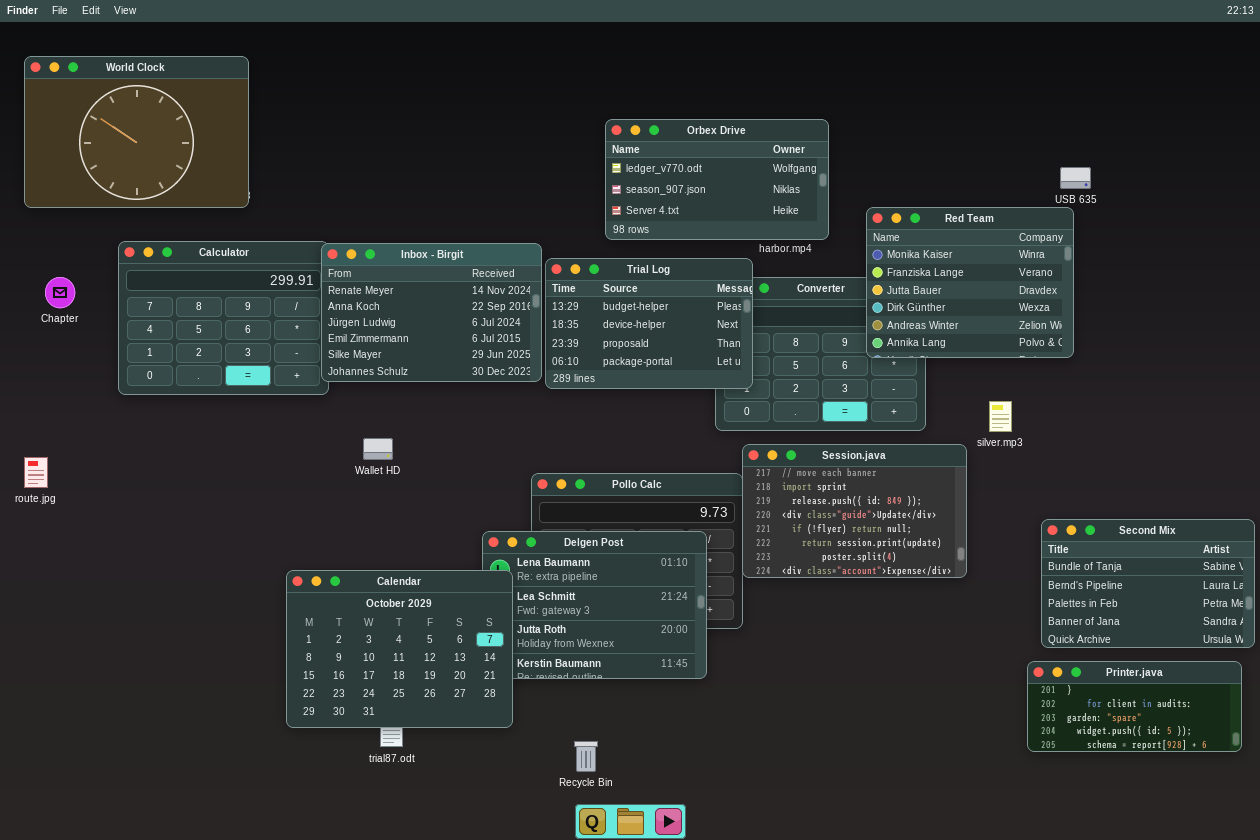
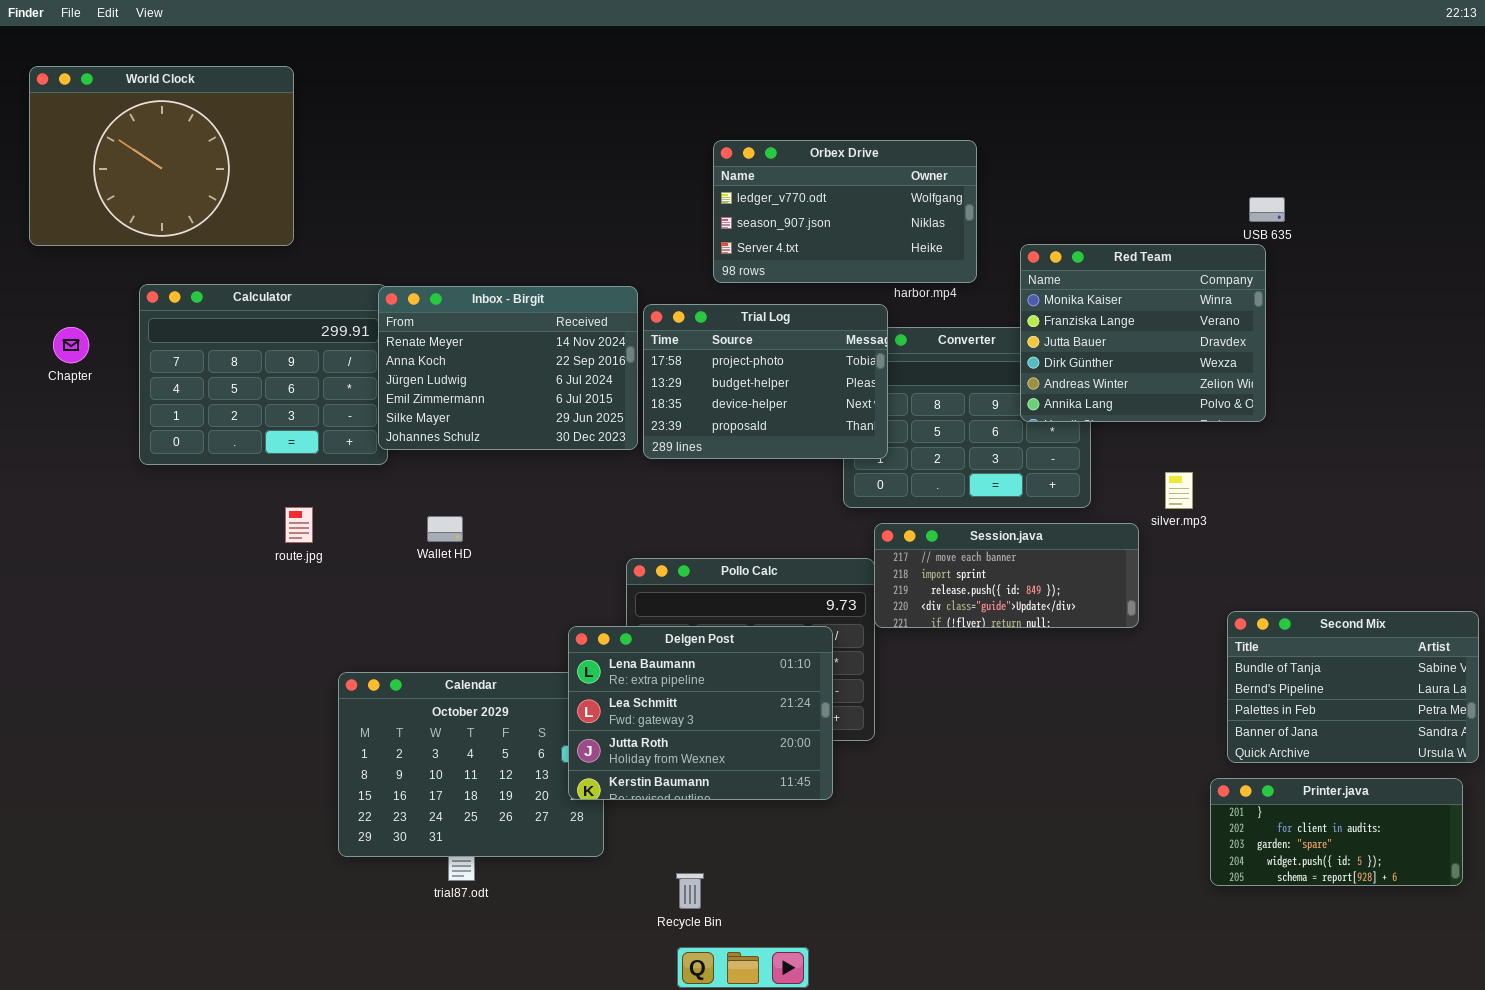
Trial Log: [545,258,753,389] -> [643,304,888,459], scrolled up 1 row
Session.java: [742,444,967,578] -> [874,523,1139,628], resized
route.jpg: [24,457,48,488] -> [285,507,313,543], moved
Delgen Post: [482,531,707,679] -> [568,626,833,800], raised

